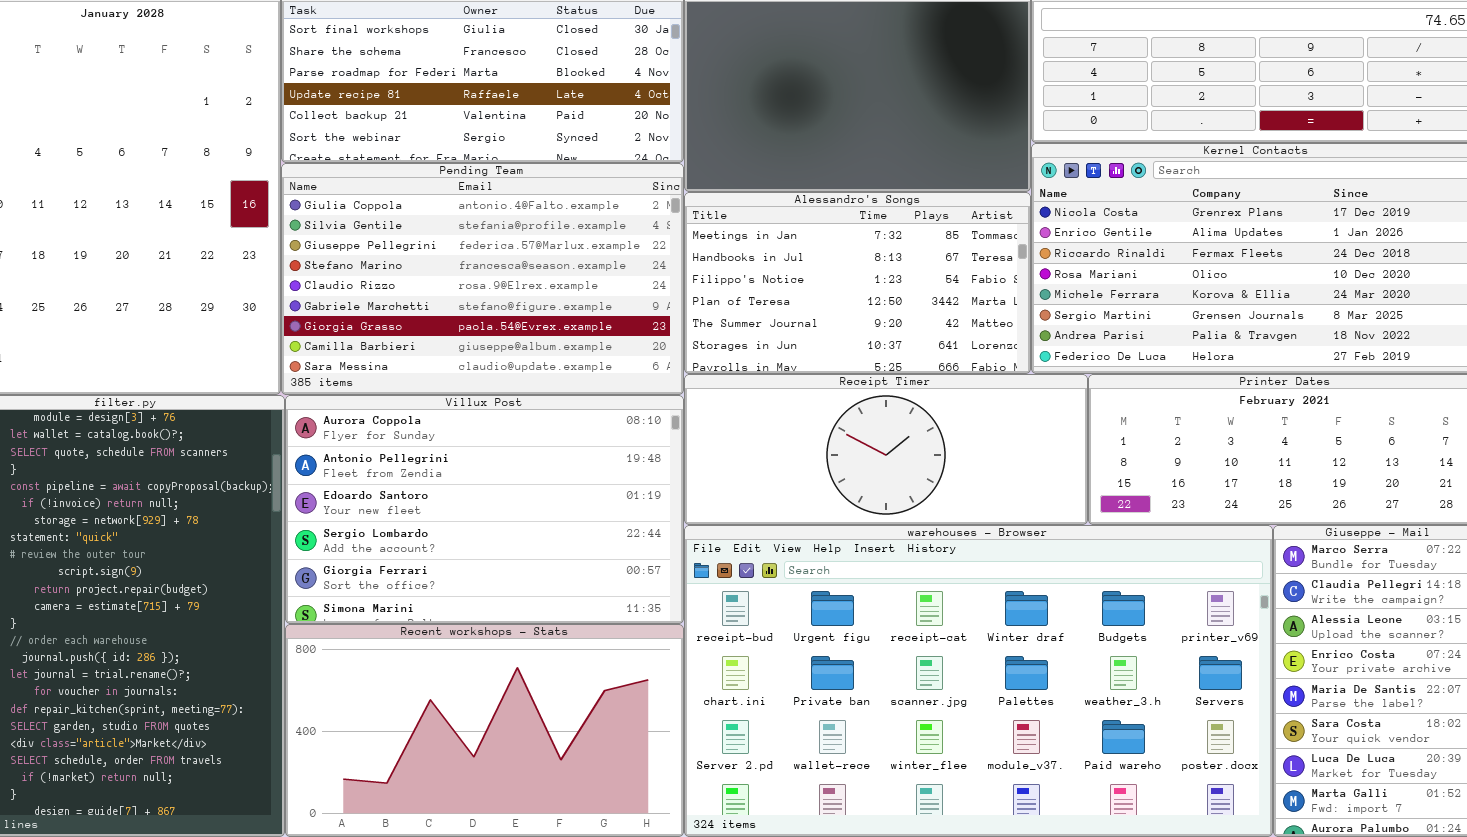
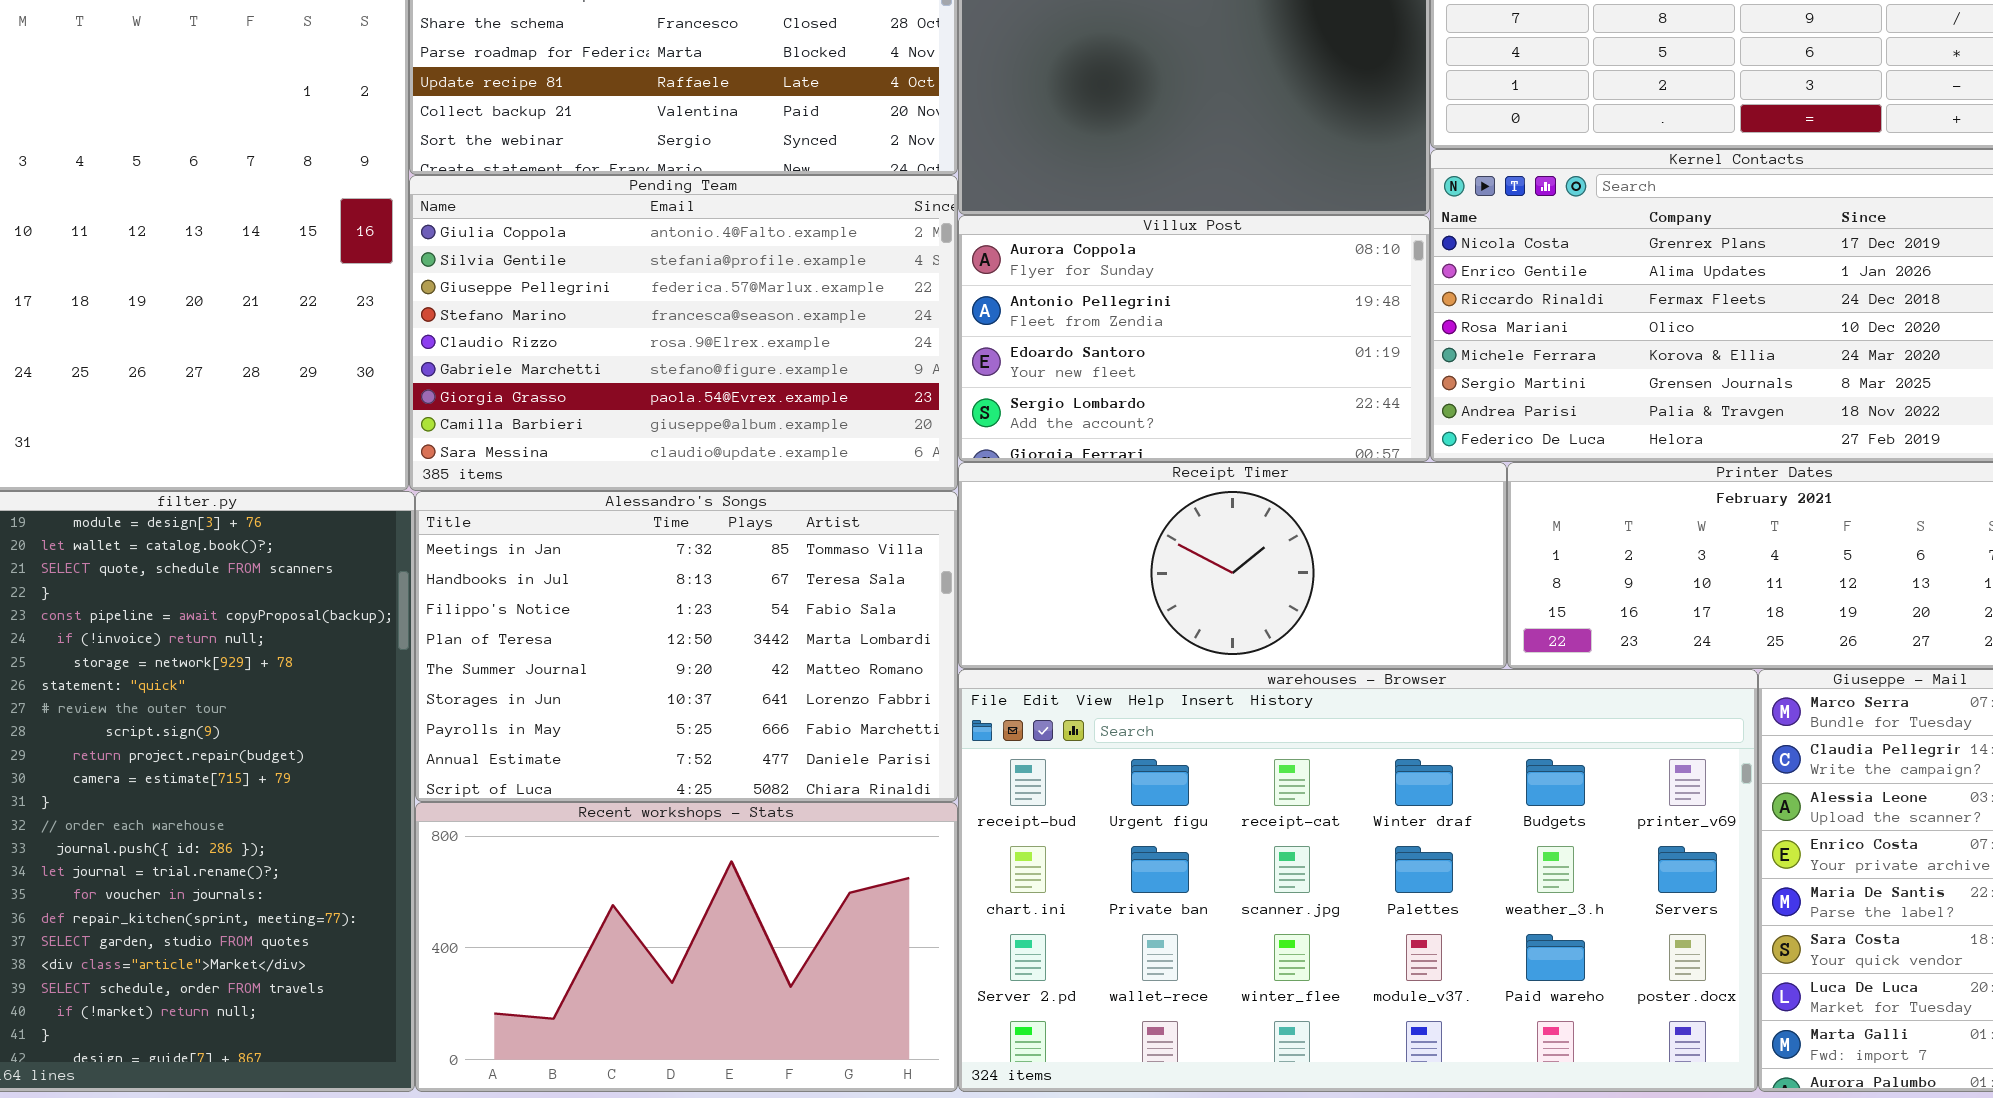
Alessandro's Songs: [684,192,1031,374] -> [415,491,958,802], moved, resized
Villux Post: [285,395,684,624] -> [958,215,1430,462], moved, resized

